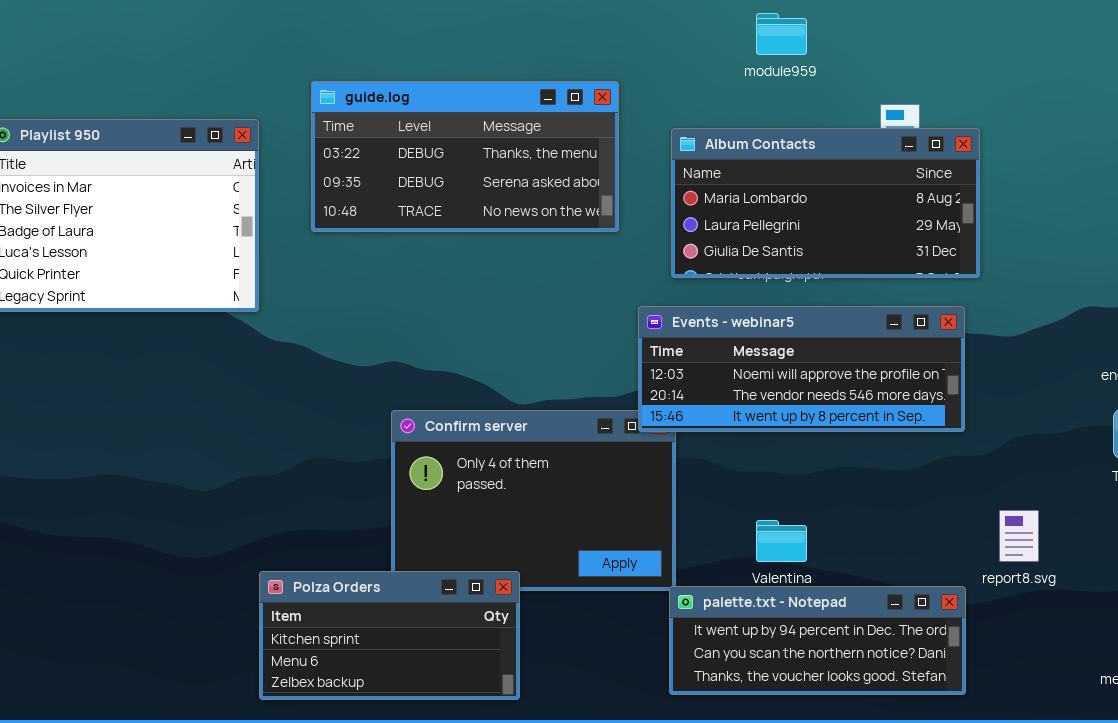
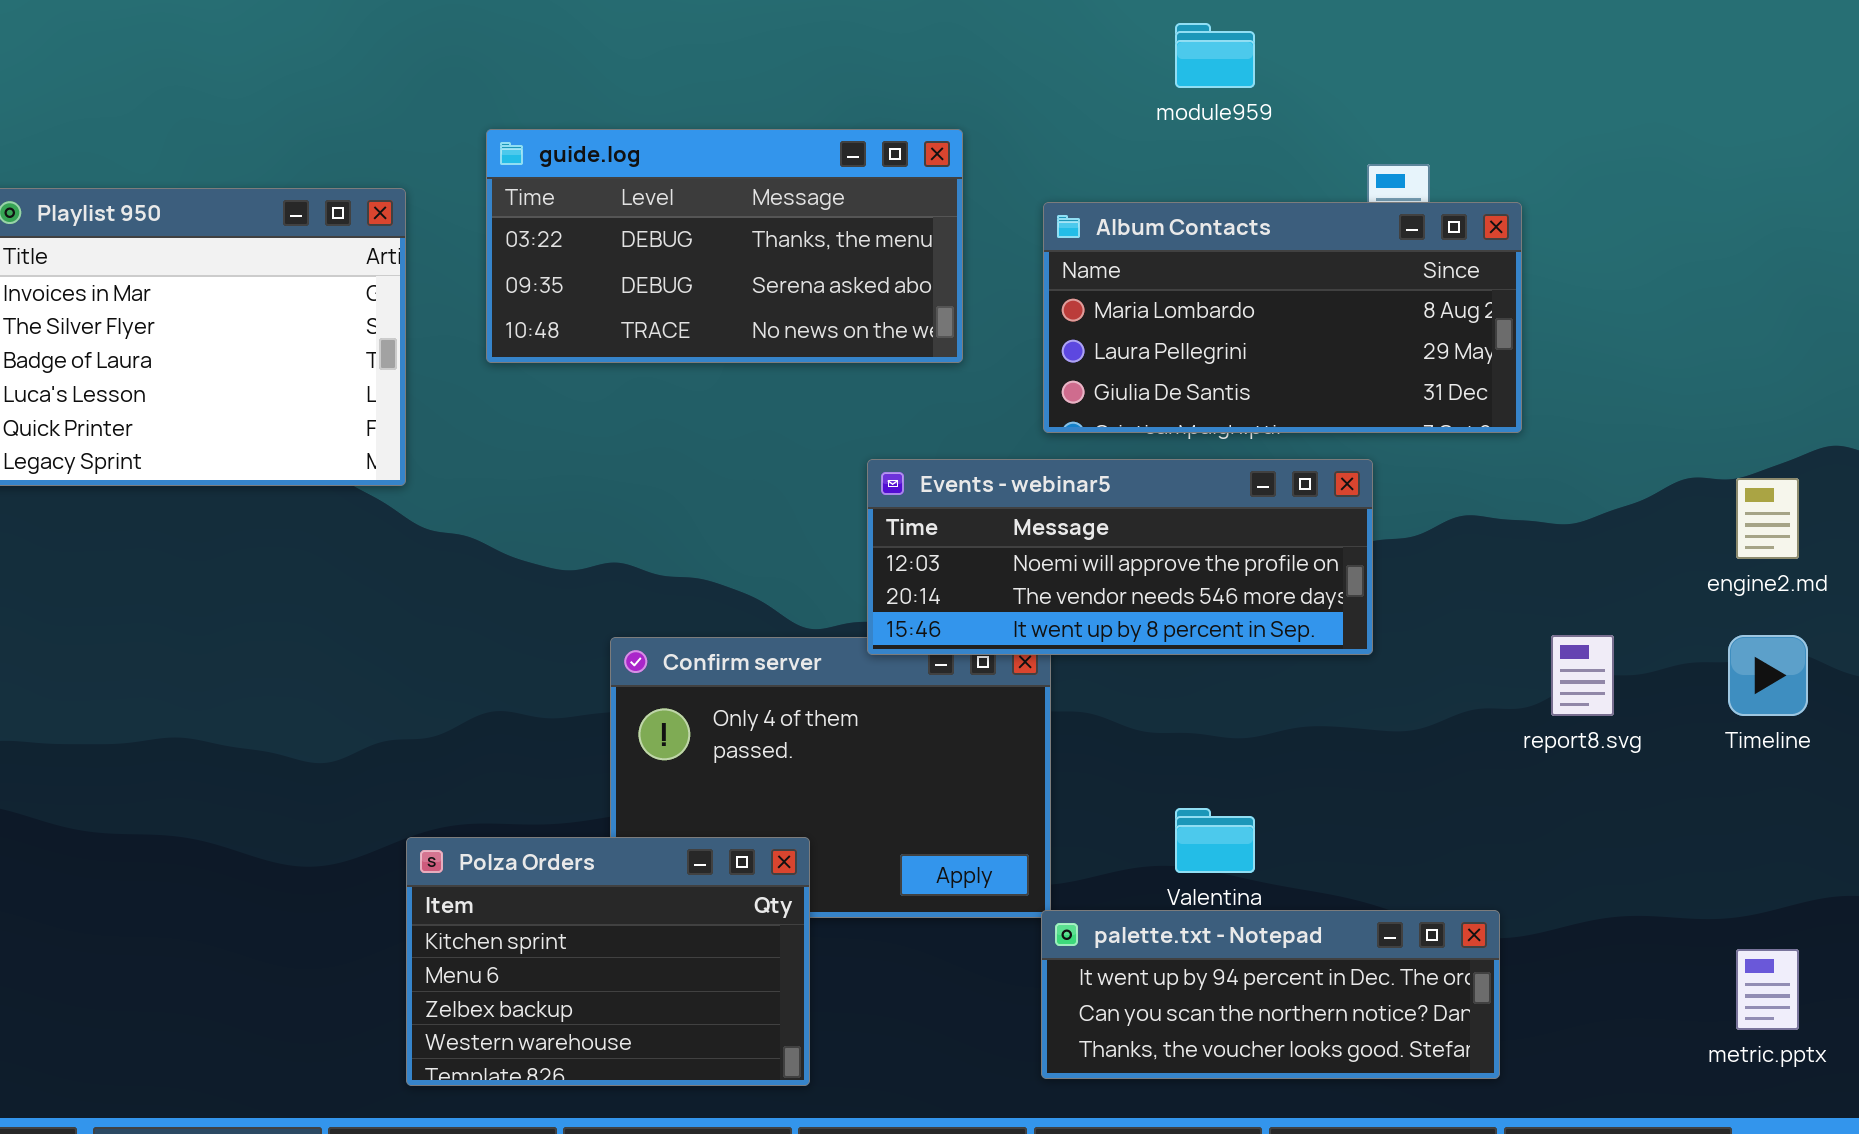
Events - webinar5: [638,306,965,432] -> [867,459,1373,655], moved
report8.svg: [999,510,1039,562] -> [1551,635,1614,716], moved
Polza Orders: [259,571,520,700] -> [406,837,810,1086], resized

